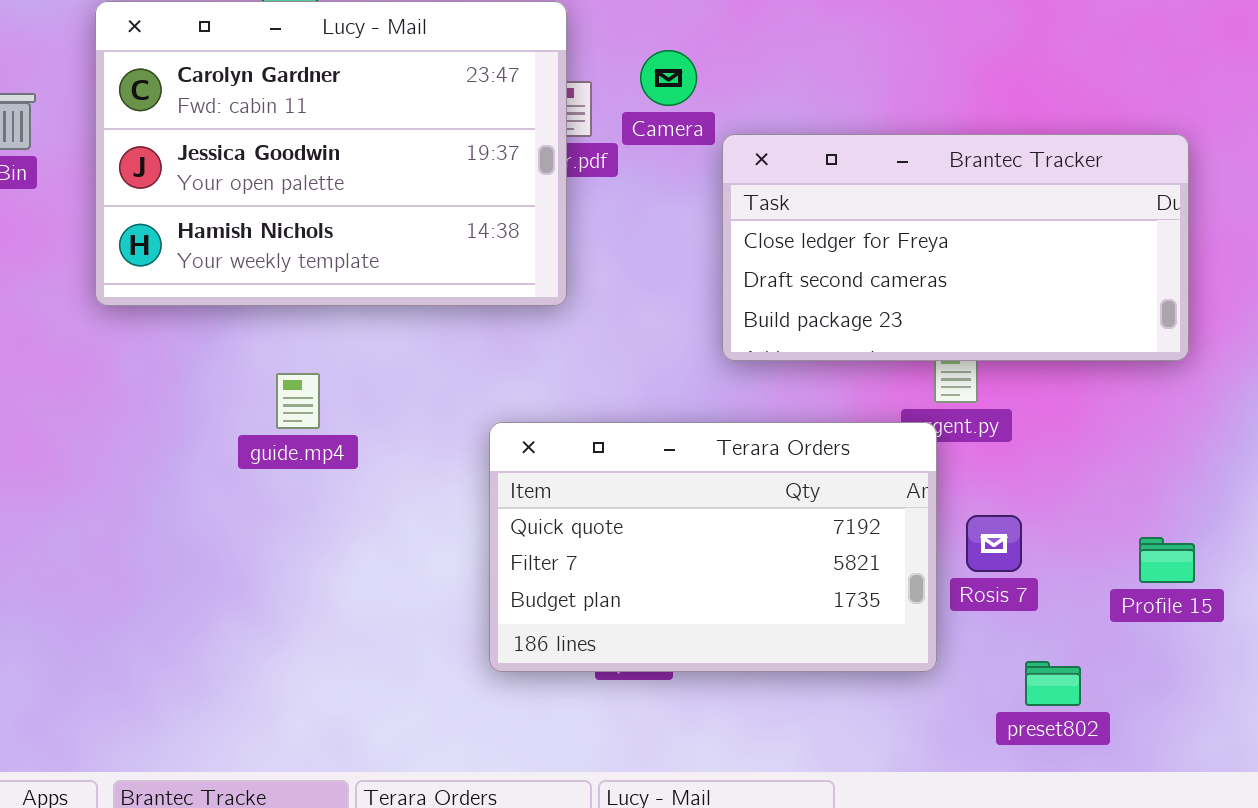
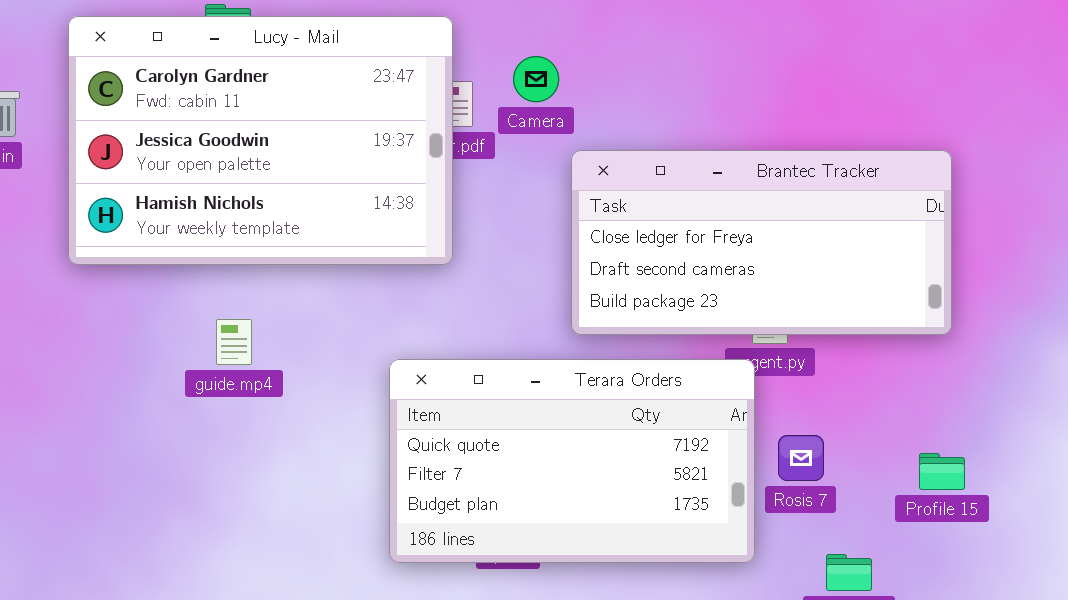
Brantec Tracker: [722,134,1189,361] -> [571,150,952,335], moved

